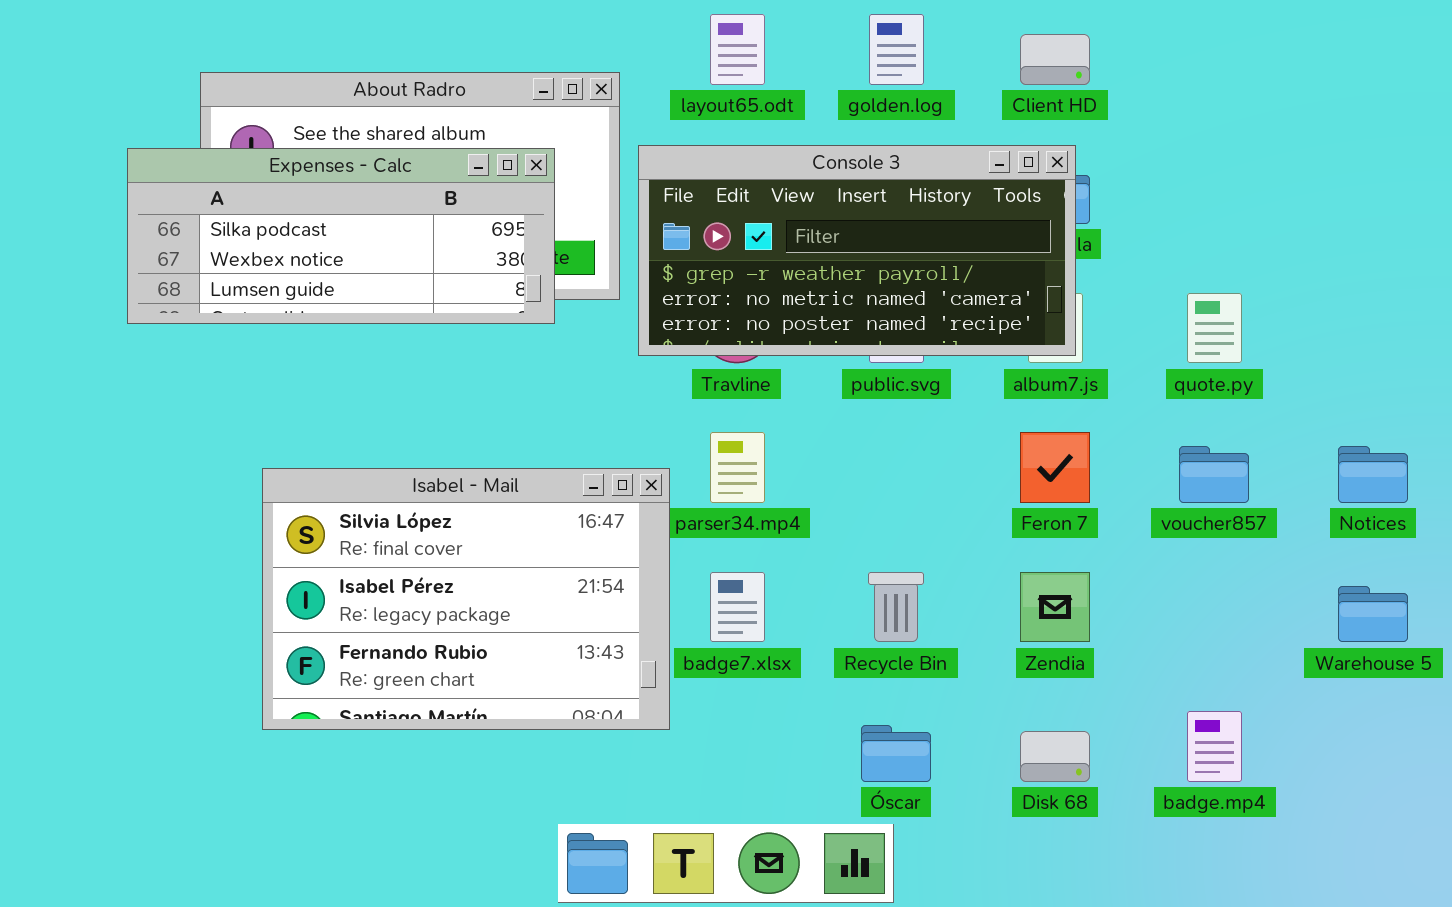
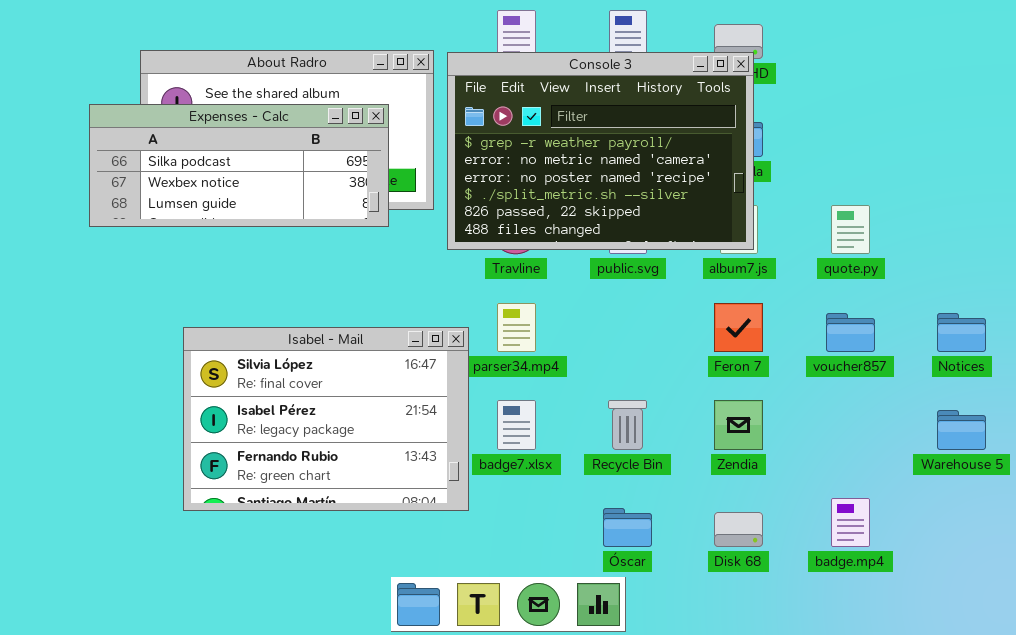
Console 3: [638,145,1076,356] -> [447,52,754,250], resized

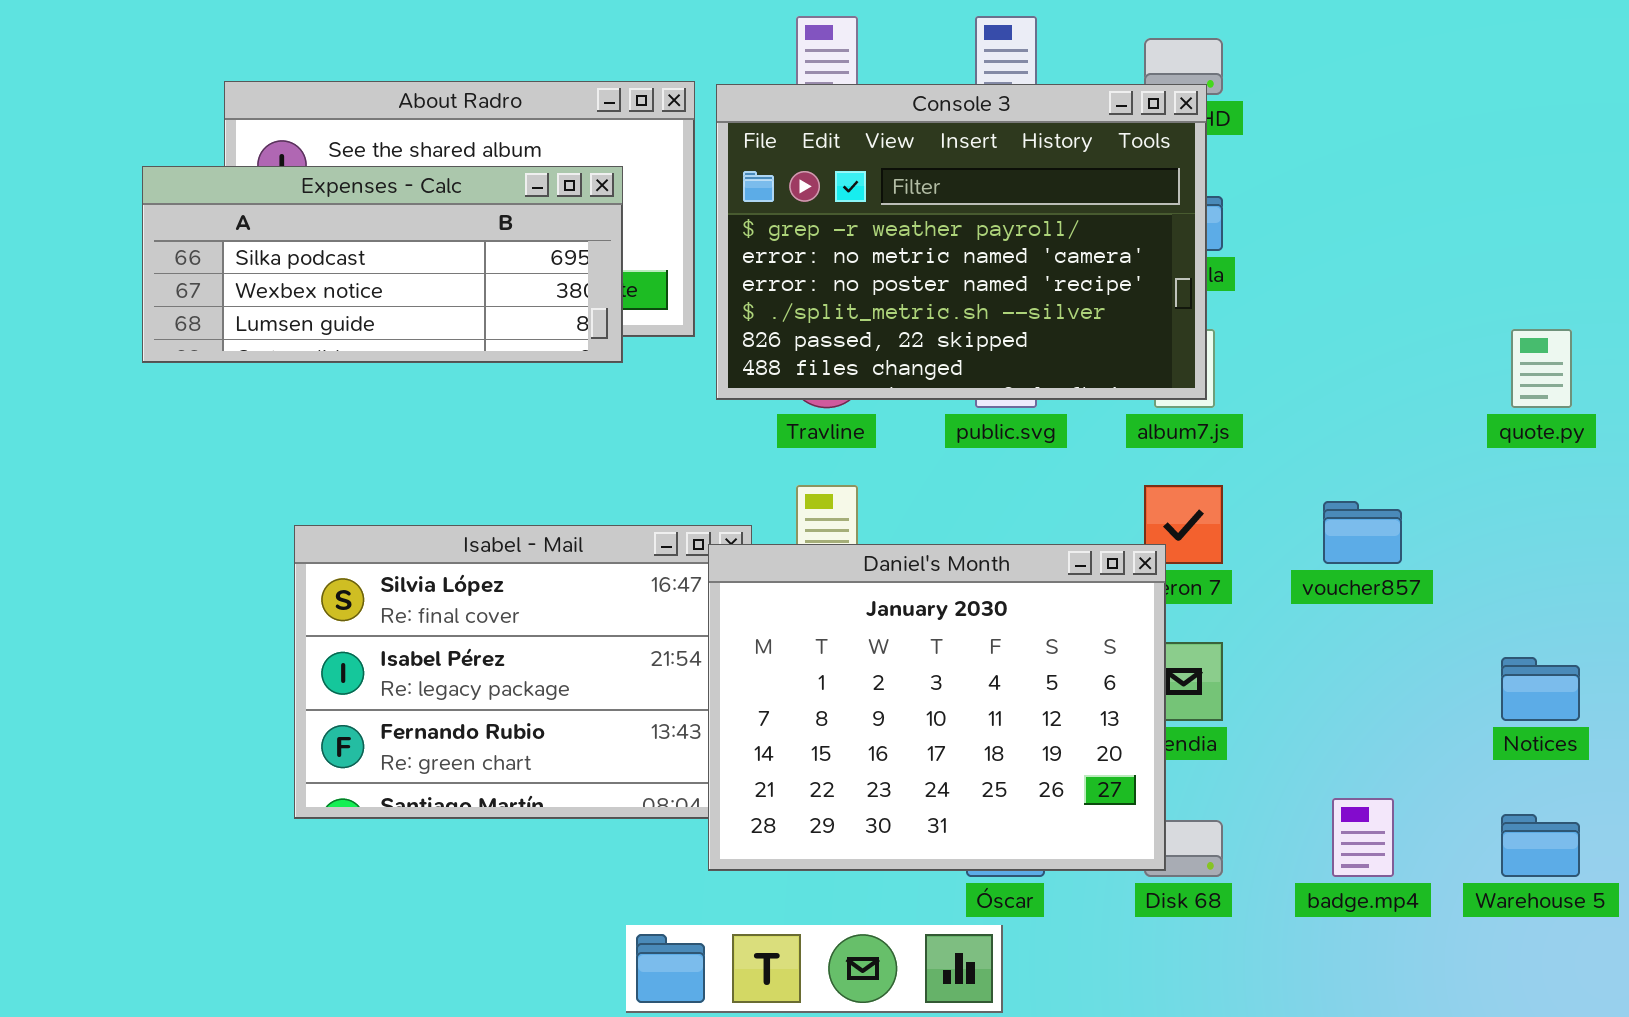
quote.py: [831,205,870,254] -> [1511,329,1572,408], moved
Notices: [937,313,986,352] -> [1501,657,1580,721], moved
Daniel's Month: none -> [708,544,1166,871], opened
Warehouse 5: [937,410,986,450] -> [1501,814,1580,877], moved

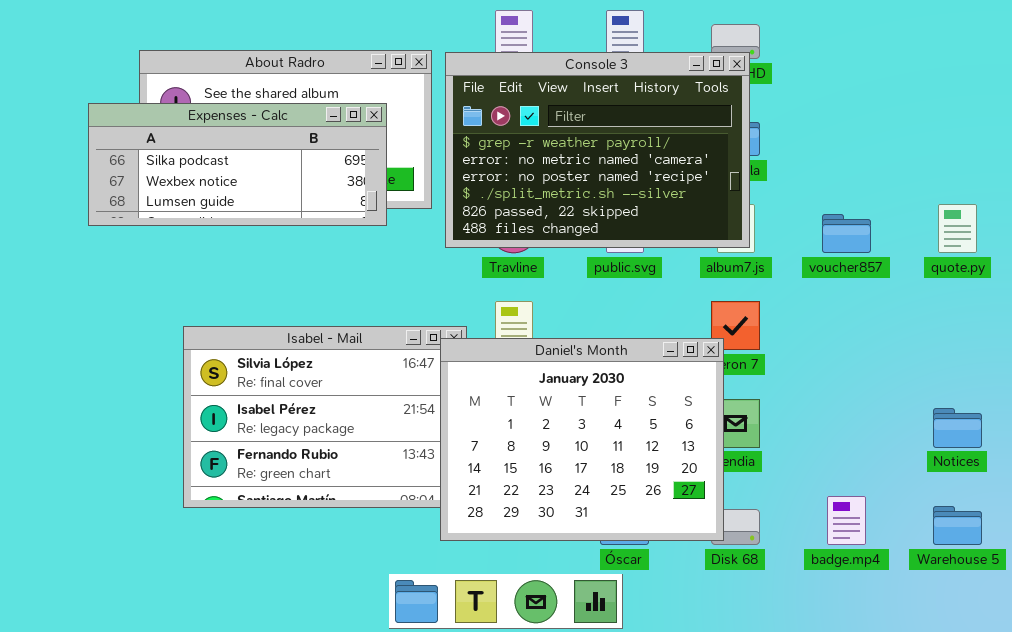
voucher857: [1323,501,1402,564] -> [822,214,871,253], moved

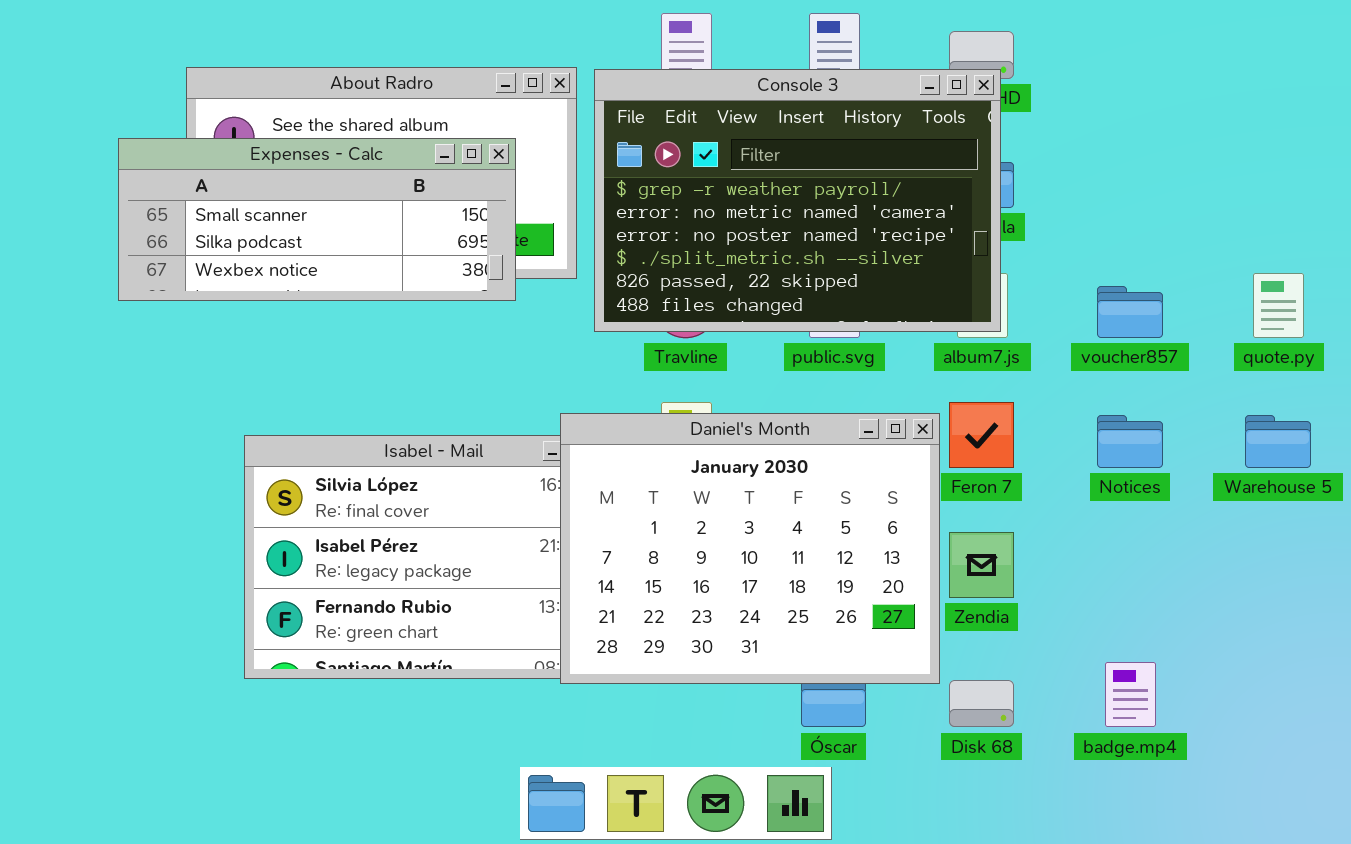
Expenses - Calc: [88,103,387,226] -> [118,138,516,301], scrolled up 1 row
Daniel's Month: [440,338,724,541] -> [560,413,940,684], moved
Notices: [933,408,982,448] -> [1097,415,1163,468], moved
Warehouse 5: [933,506,982,545] -> [1245,415,1311,468], moved

